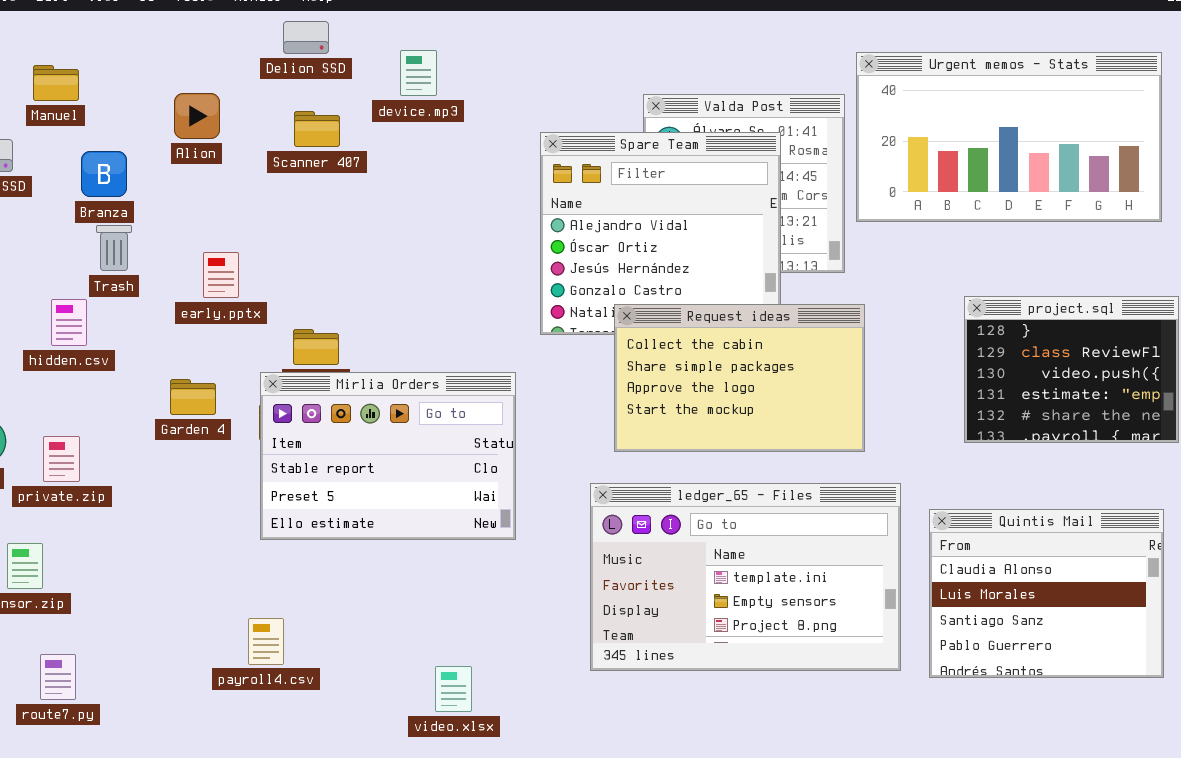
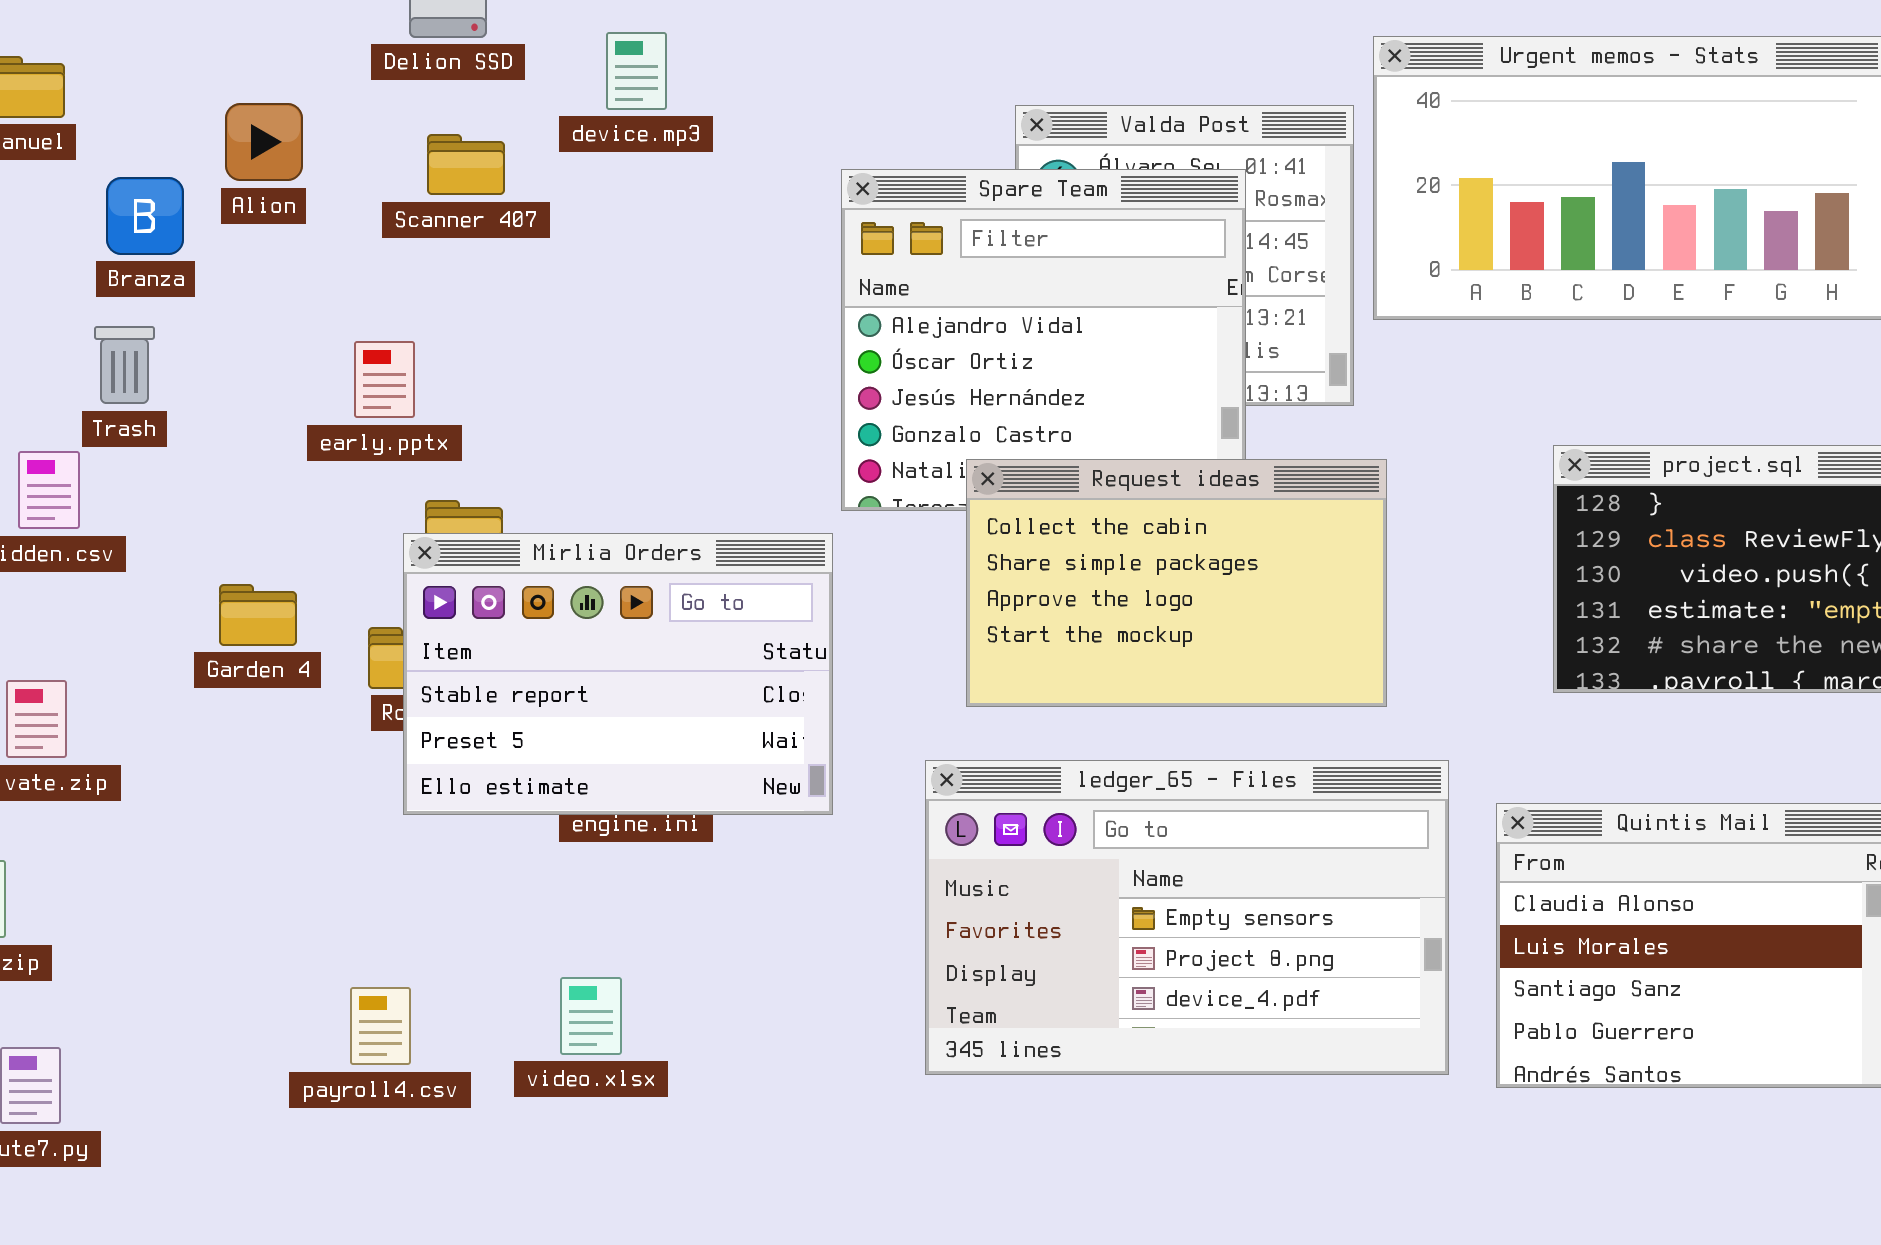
Branza: [81,151,127,197] -> [106,177,184,255], moved
early.pptx: [203,252,239,298] -> [354,341,415,418], moved
Mirlia Orders: [260,372,516,540] -> [403,533,833,815], moved
ledger_65 - Files: [590,483,901,671] -> [925,760,1449,1075], scrolled down 1 row
video.xlsx: [435,666,472,712] -> [560,977,622,1055], moved

